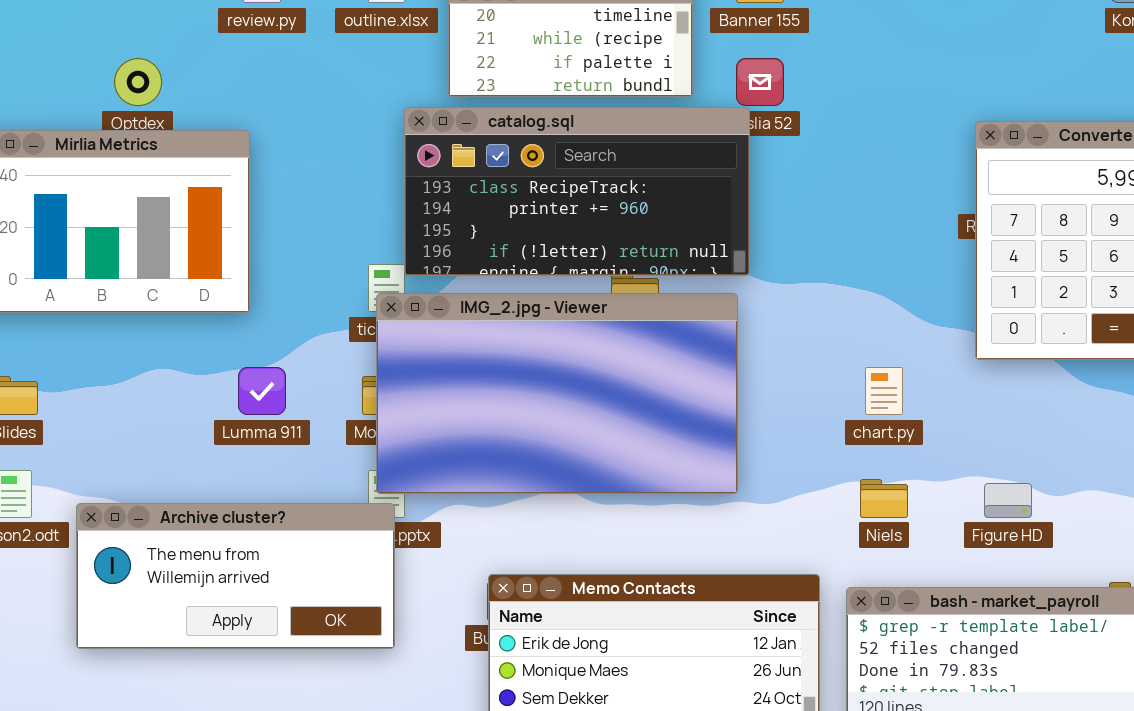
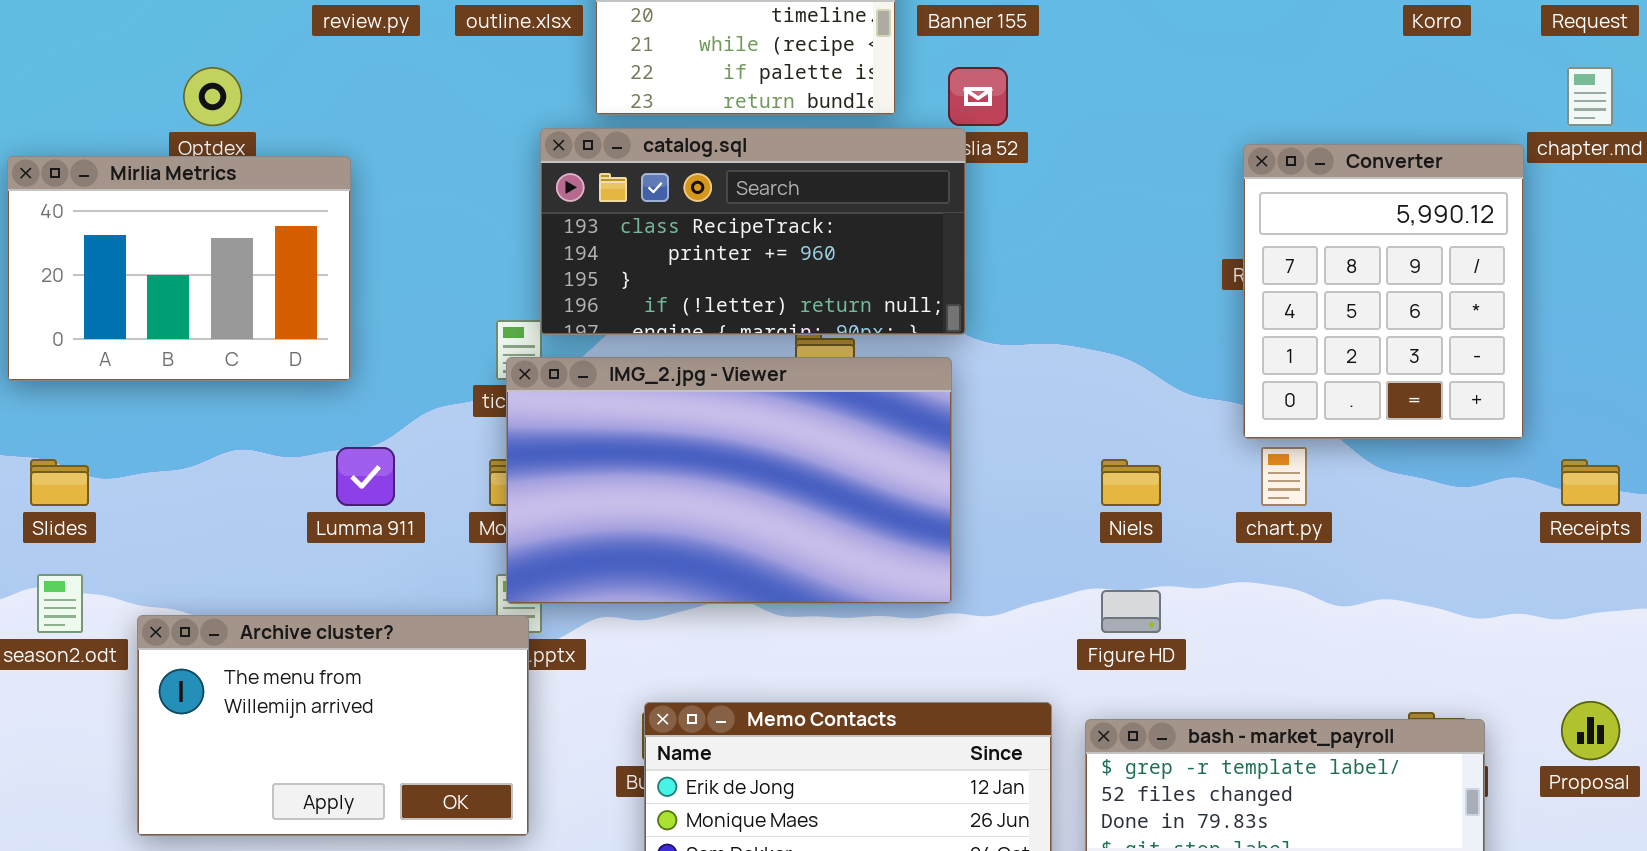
chart.py: [865,367,903,415] -> [1261,447,1307,506], moved
Niels: [860,479,908,518] -> [1101,459,1161,506], moved
Figure HD: [984,483,1032,518] -> [1101,590,1161,633], moved
Archive cluster?: [76,503,395,649] -> [137,615,529,836], resized

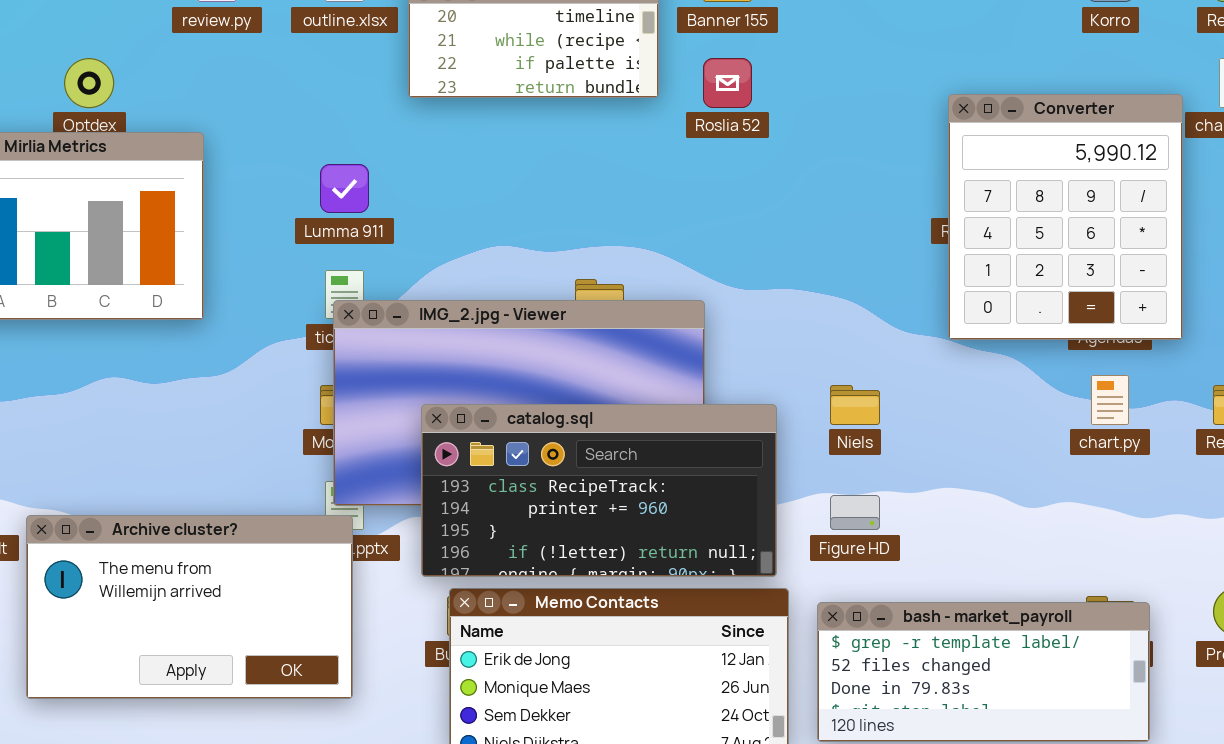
catalog.sql: [540,128,966,335] -> [421,404,777,577], moved
Converter: [1243,144,1524,439] -> [948,94,1183,340], moved
Lumma 911: [336,447,395,506] -> [320,164,369,213], moved
chart.py: [1261,447,1307,506] -> [1091,375,1129,425], moved

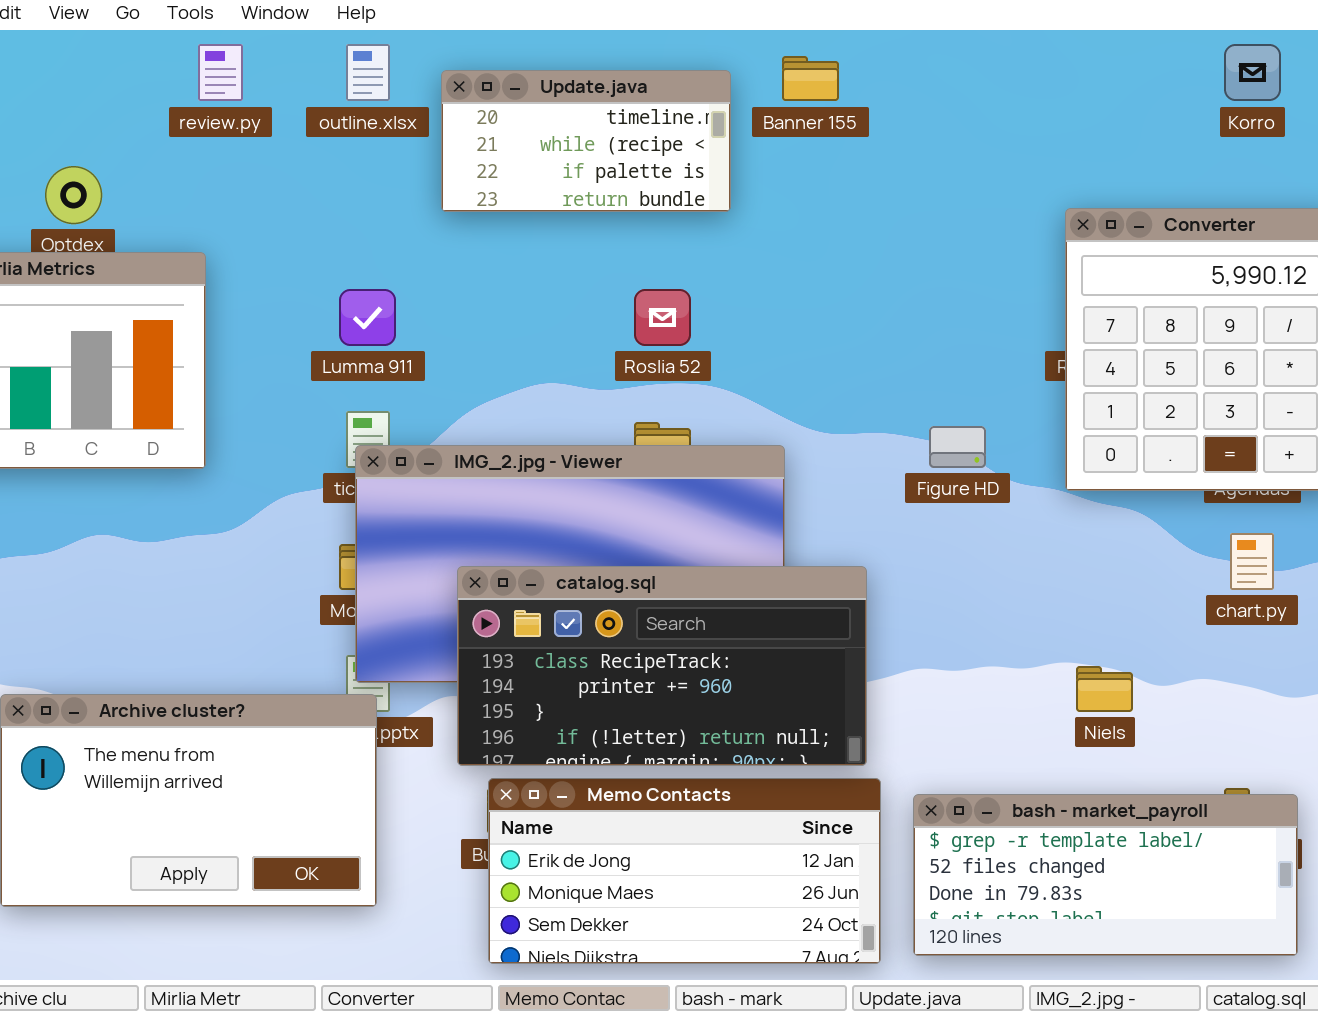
Roslia 52: [703,58,752,108] -> [634,289,691,346], moved
Niels: [830,385,880,425] -> [1076,666,1133,712], moved
Figure HD: [830,495,880,530] -> [929,426,986,468], moved

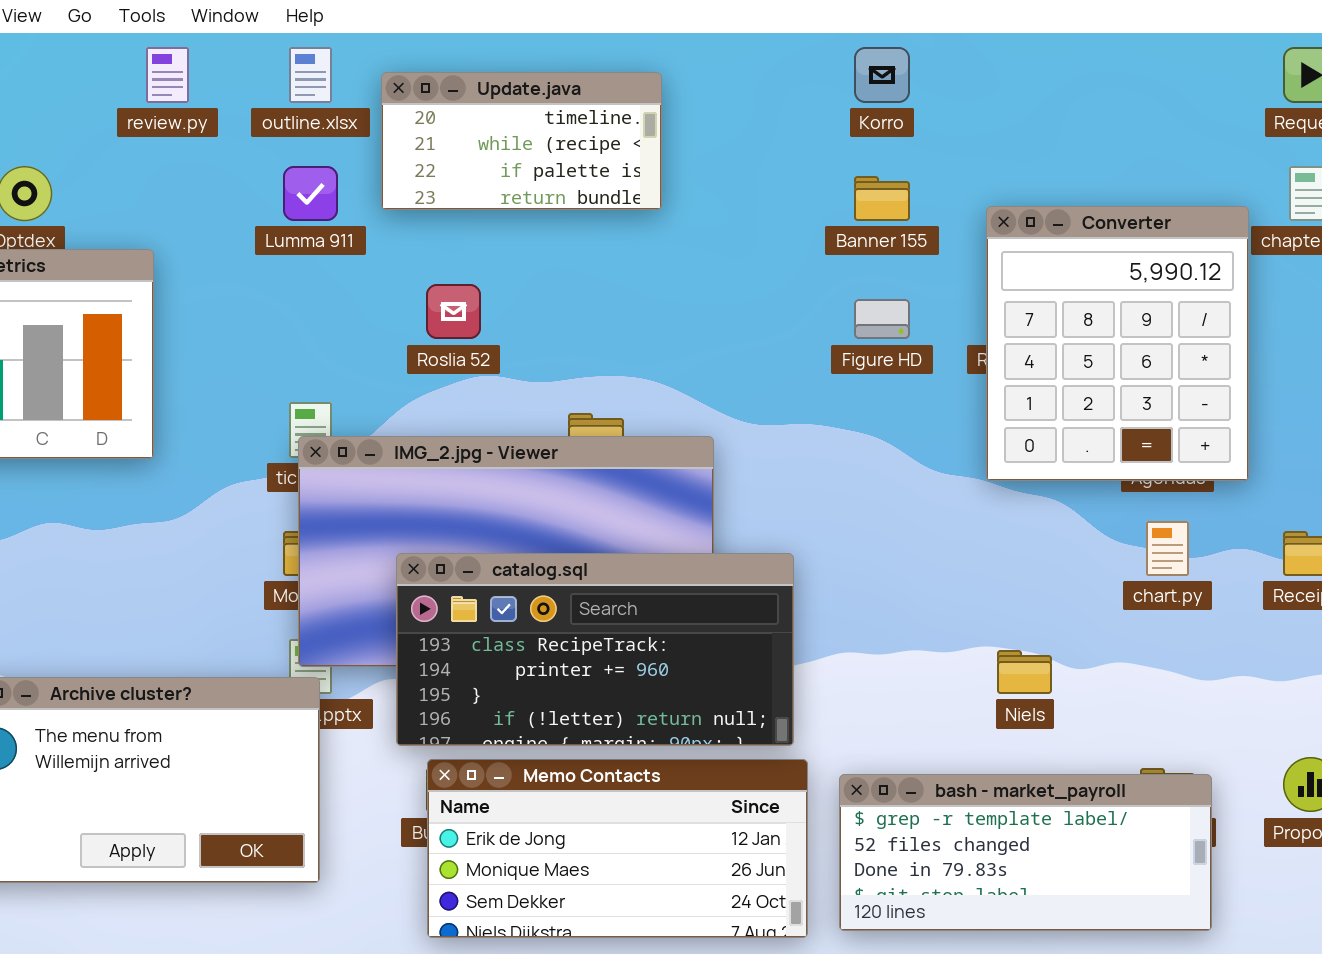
Korro: [1224,44,1281,101] -> [854,47,910,103], moved
Banner 155: [782,56,839,101] -> [854,176,910,221], moved
Lumma 911: [339,289,396,346] -> [283,166,338,221], moved
Roslia 52: [634,289,691,346] -> [426,284,481,339], moved
Figure HD: [929,426,986,468] -> [854,299,910,339], moved

